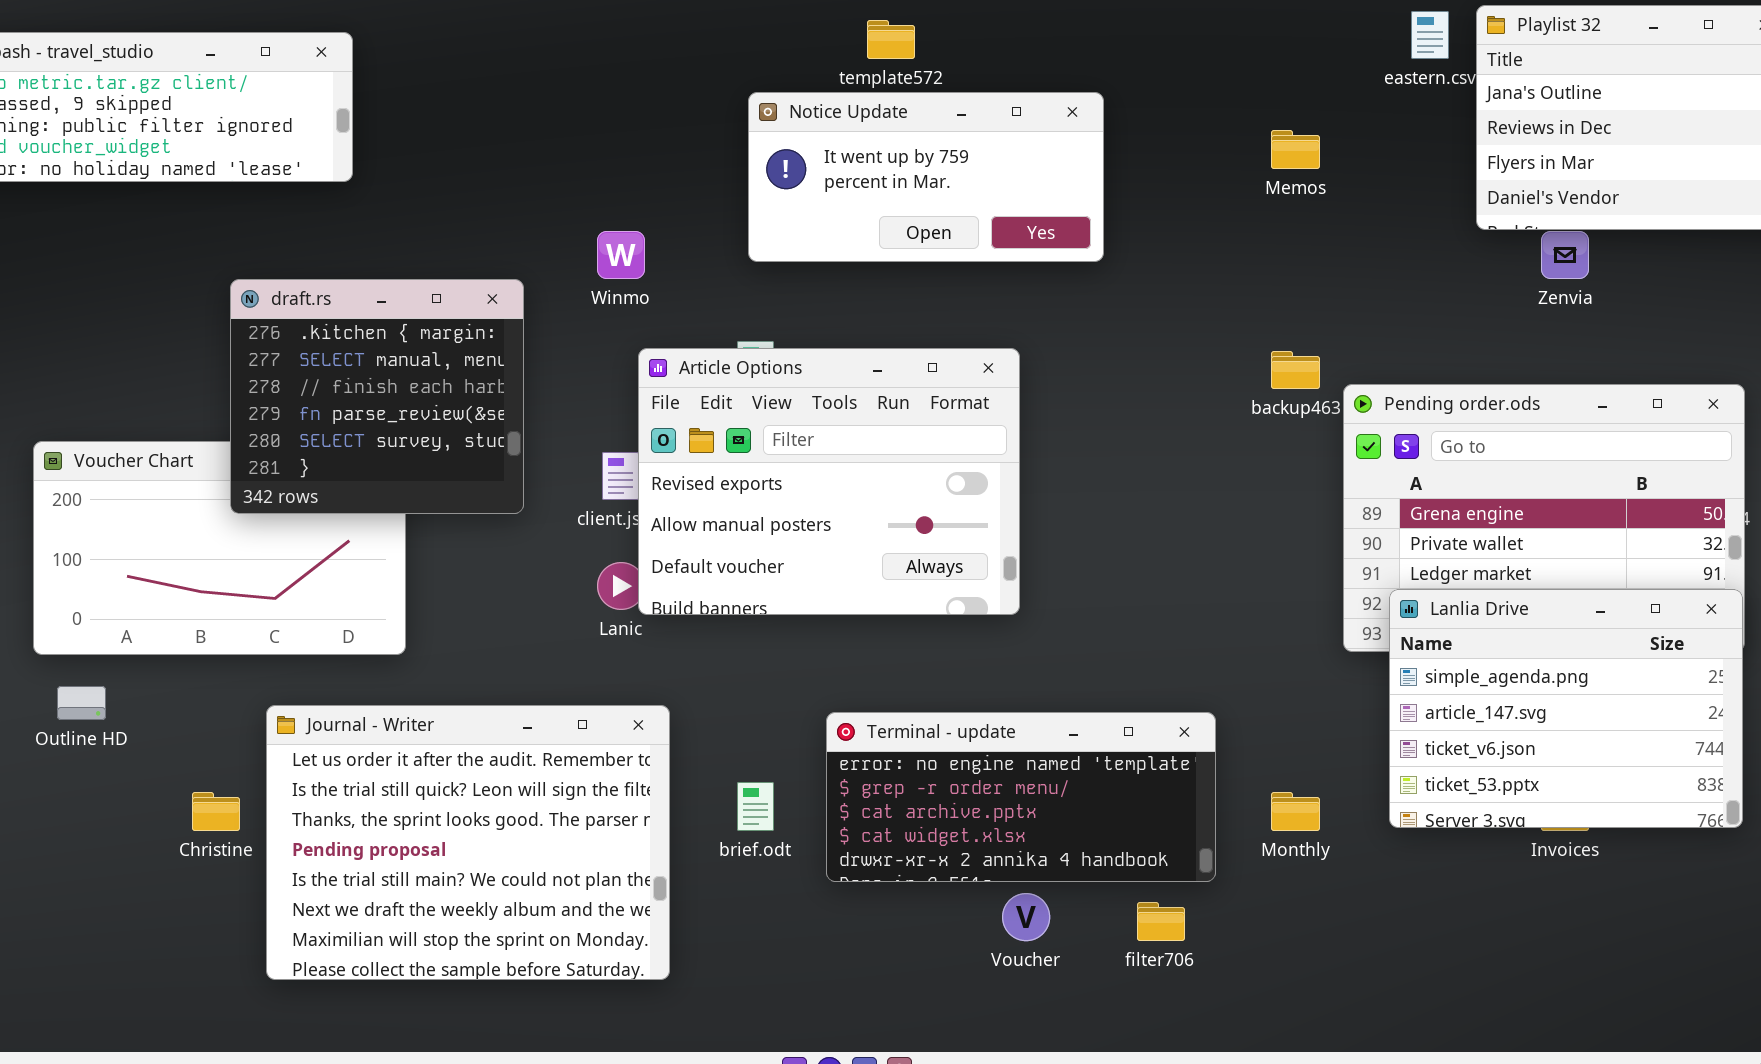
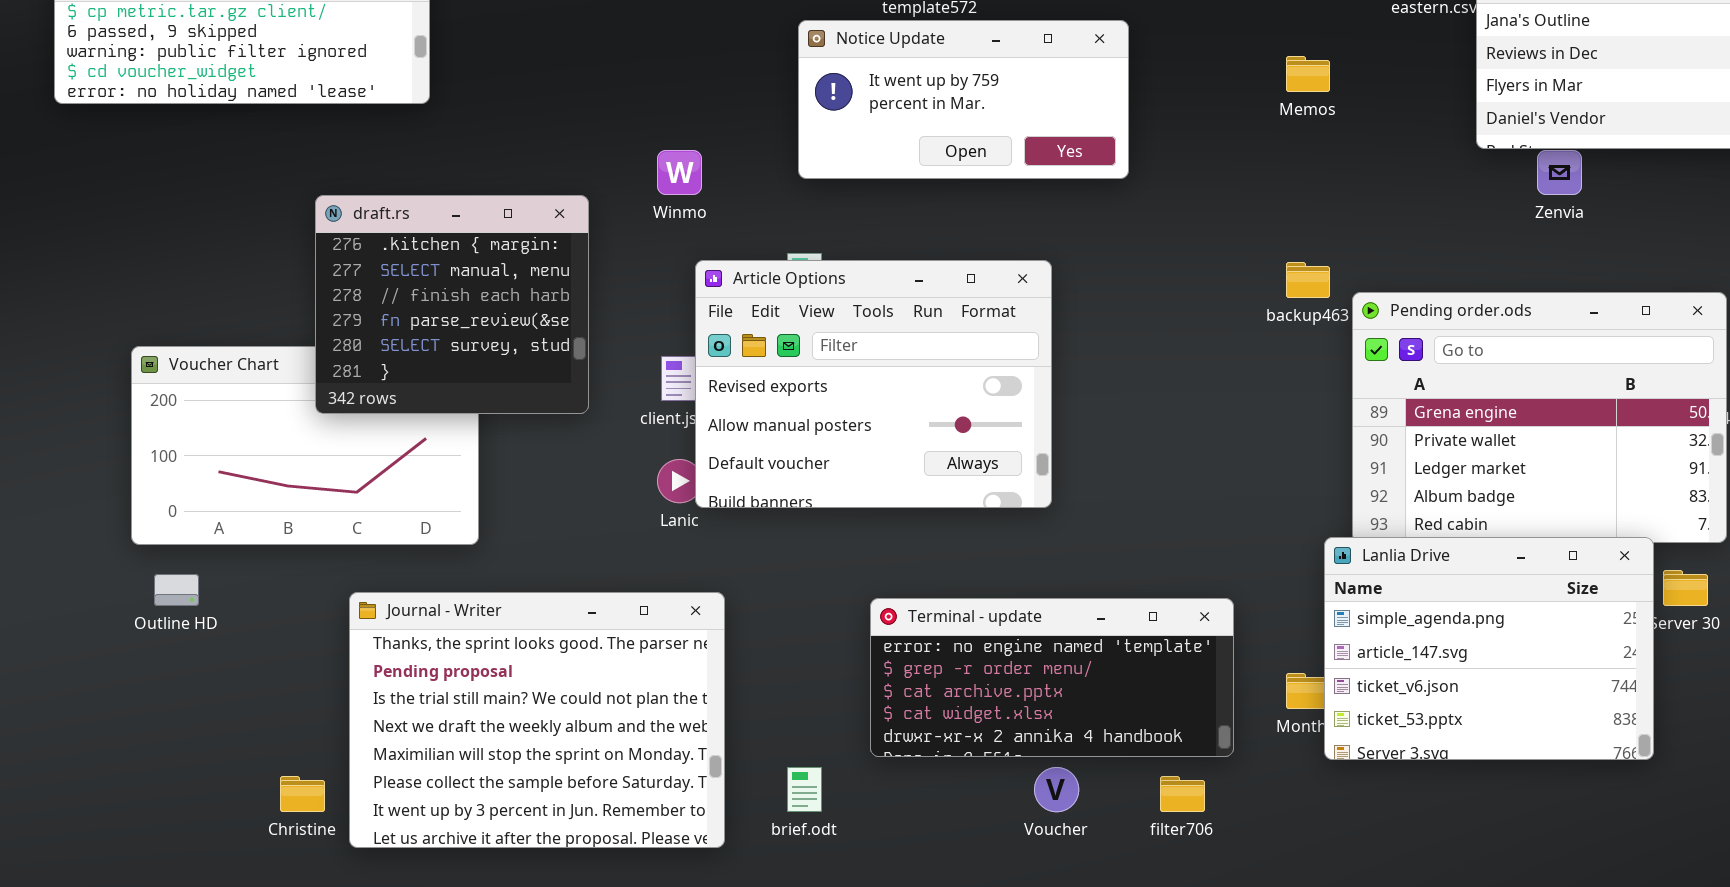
Lanlia Drive: [1389,589,1743,828] -> [1324,537,1654,760], moved
Journal - Writer: [266,705,670,980] -> [349,592,725,848], scrolled down 2 rows
brief.odt: [737,782,774,831] -> [787,767,822,812], moved
Christine: [192,792,240,831] -> [280,776,325,812], moved

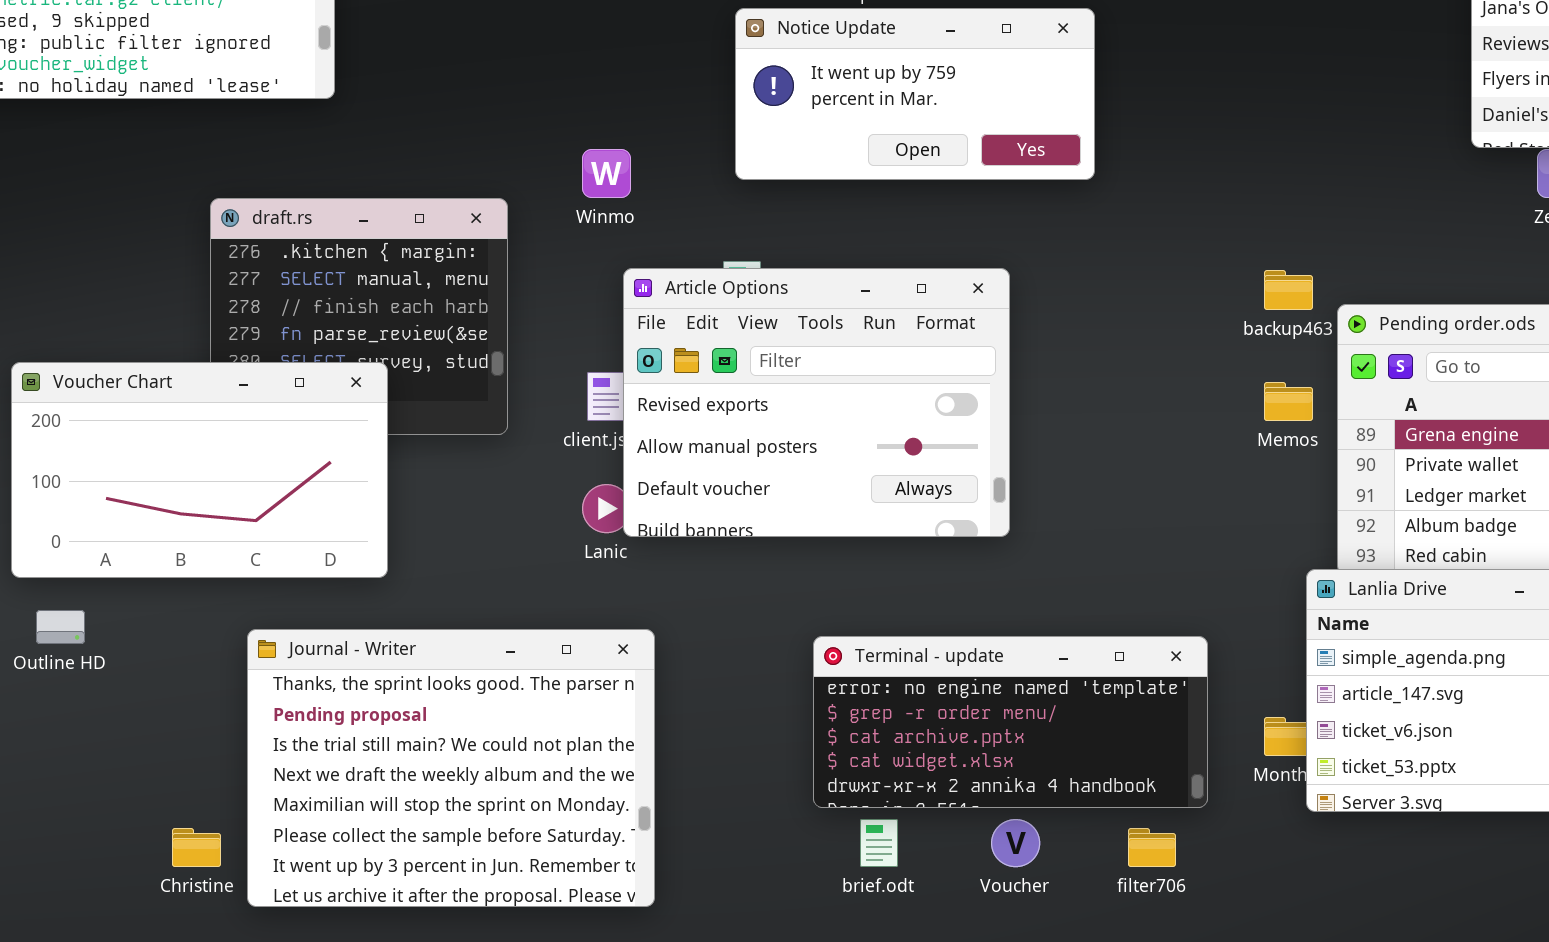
Memos: [1286,56,1330,92] -> [1264,382,1313,421], moved
Voucher Chart: [131,346,479,545] -> [11,362,388,578], raised
brief.odt: [787,767,822,812] -> [860,819,898,867], moved

